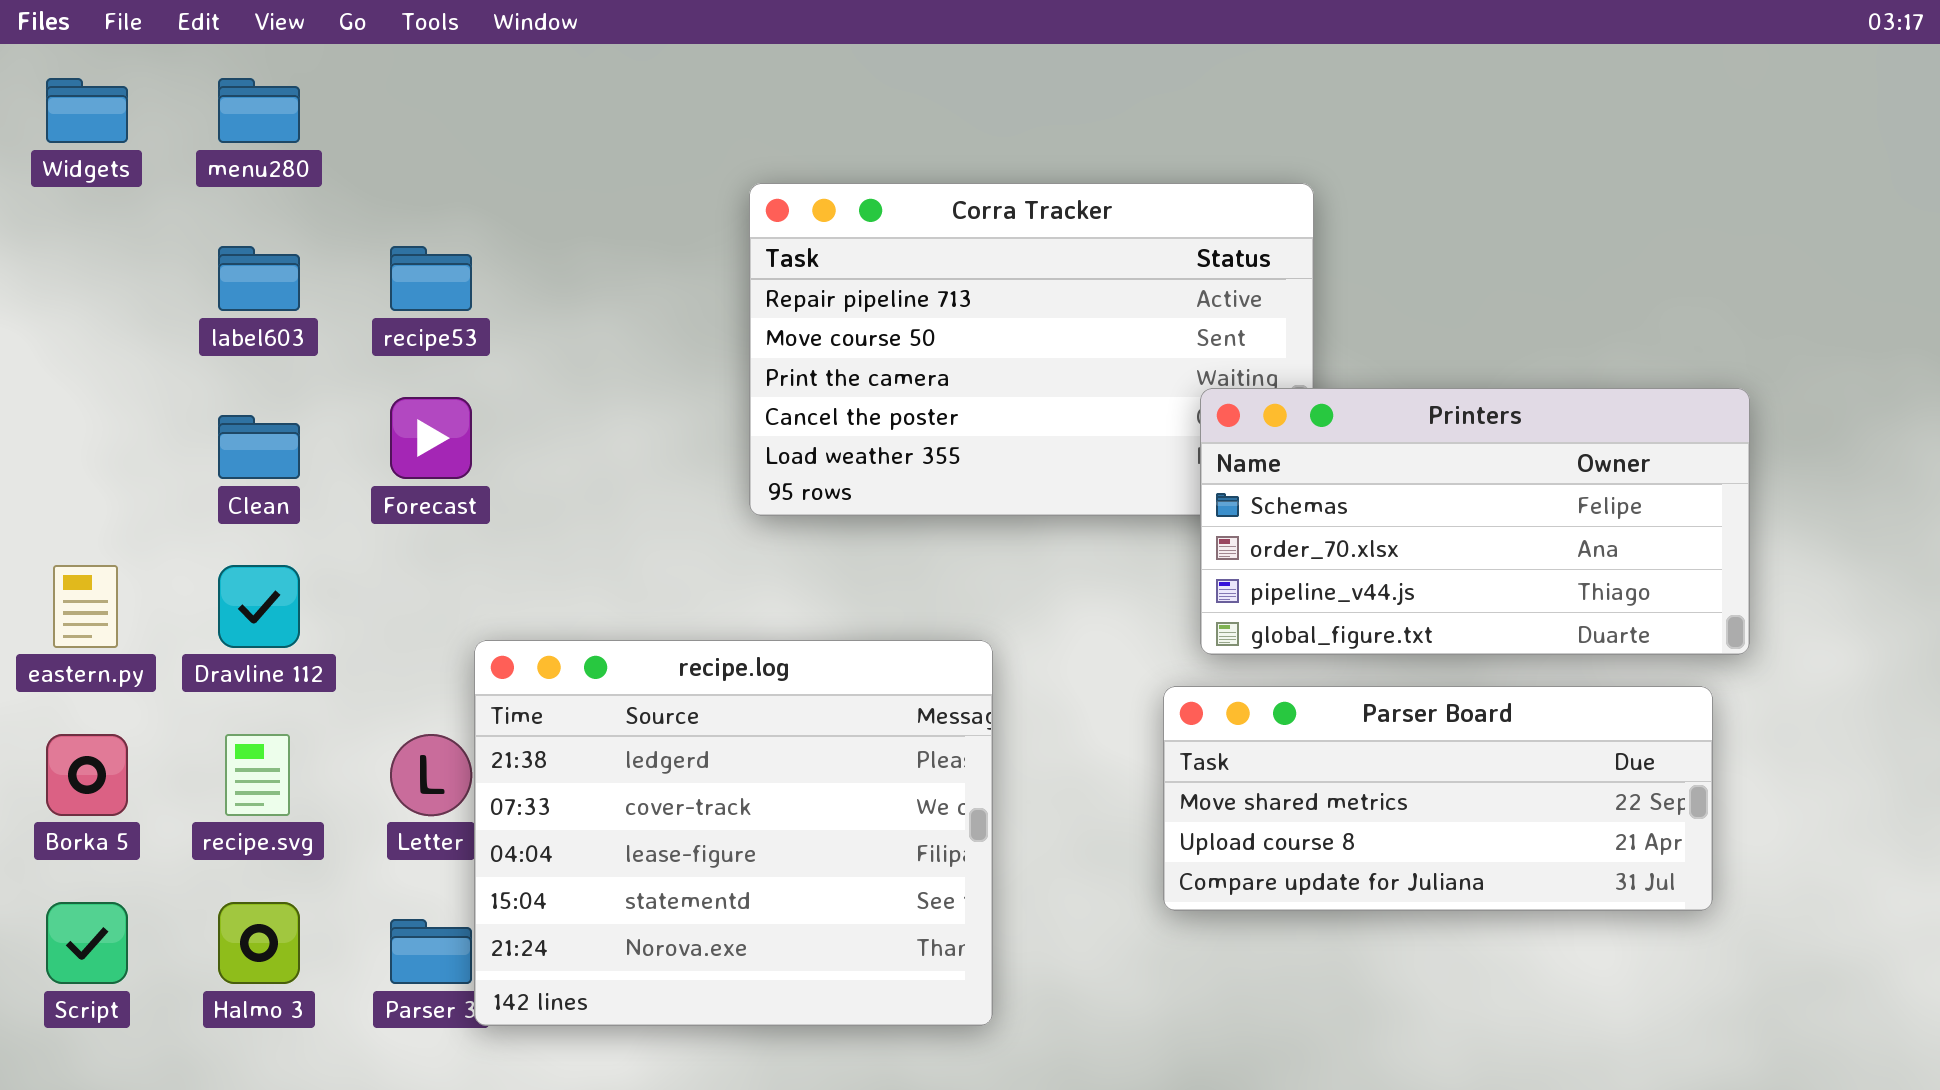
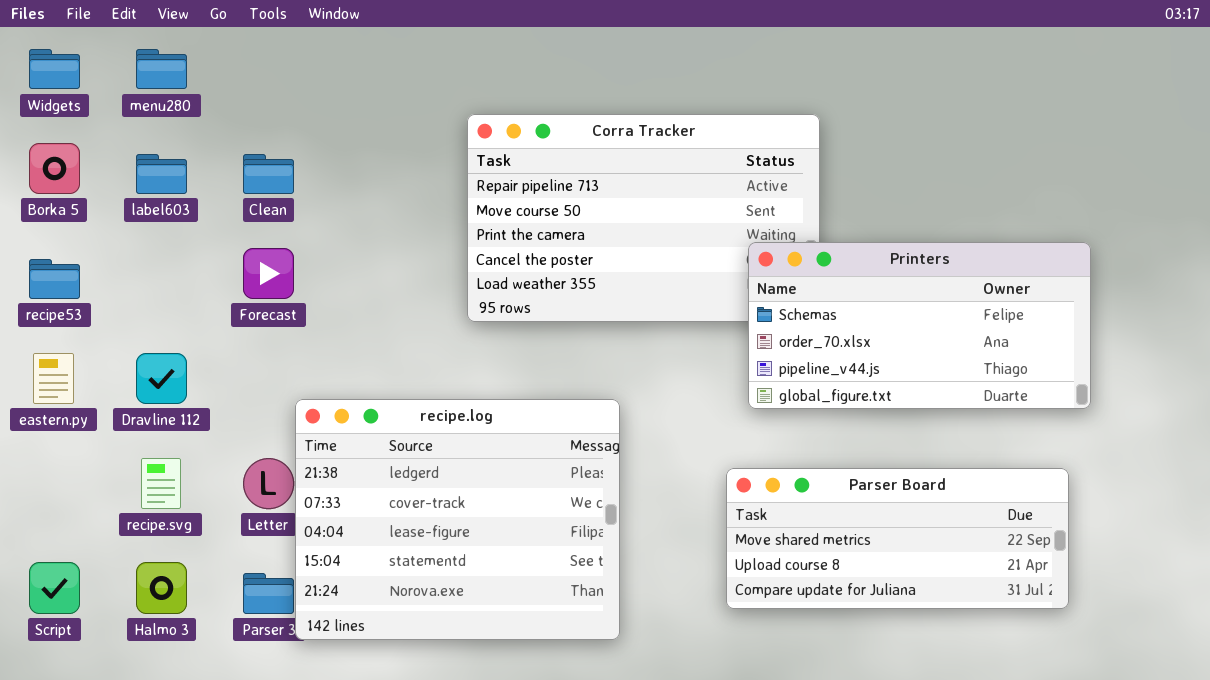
recipe53: [390,246,472,311] -> [29,259,80,299], moved
Clean: [218,415,300,479] -> [243,154,294,194], moved
Parser Board: [1163,686,1713,911] -> [726,468,1069,609], moved
Borka 5: [46,734,128,816] -> [29,143,80,194], moved

